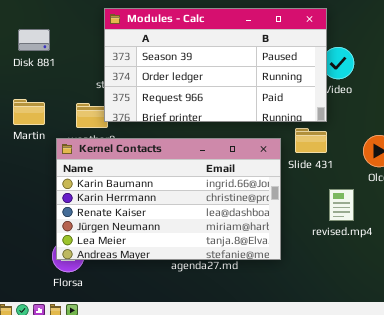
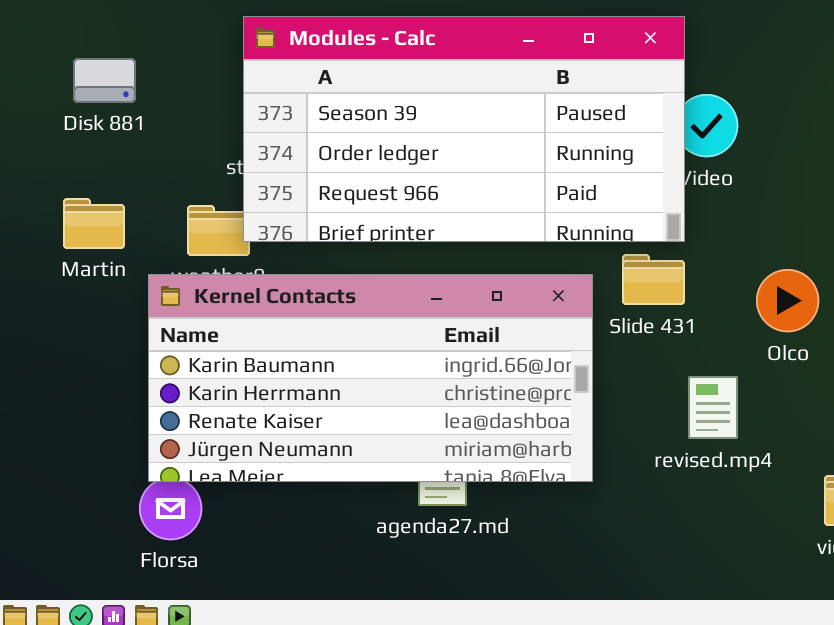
Kernel Contacts: [56,138,281,260] -> [148,274,593,482], resized

